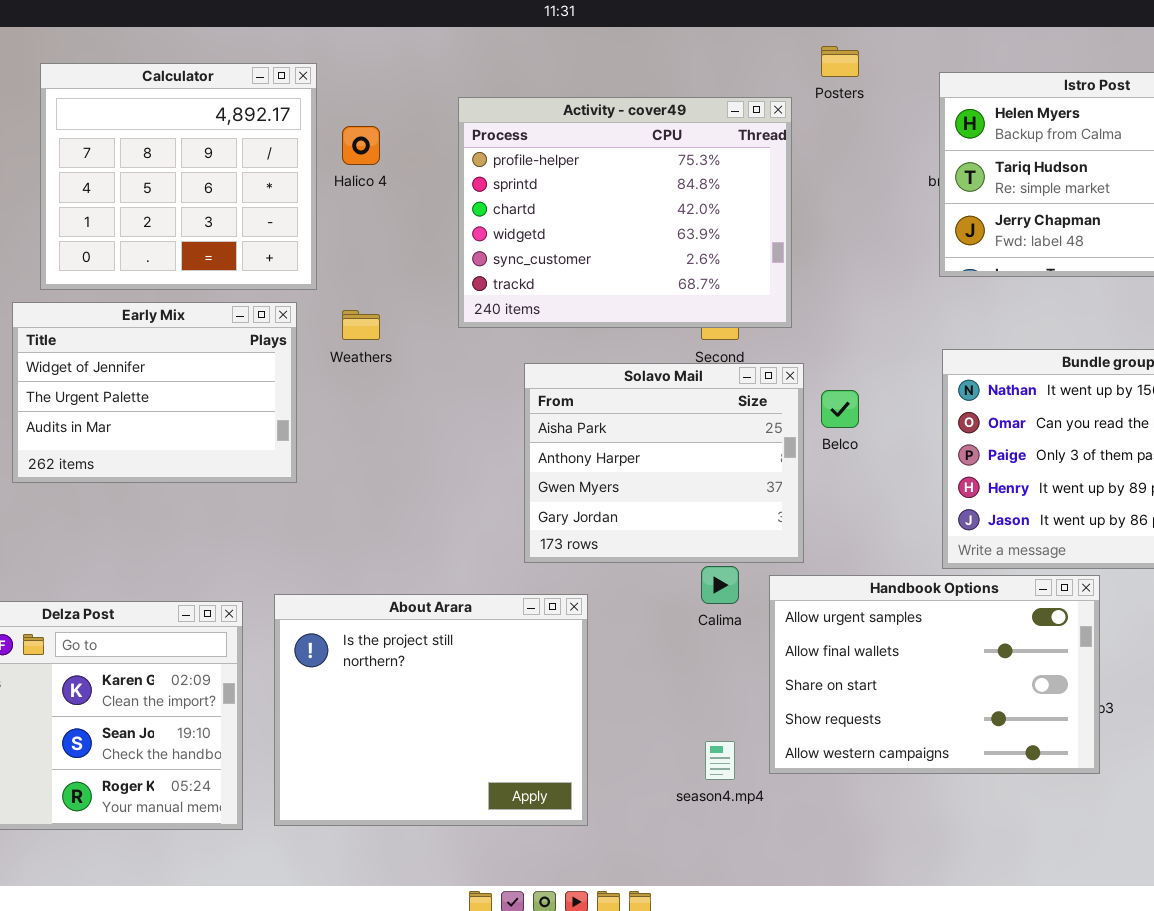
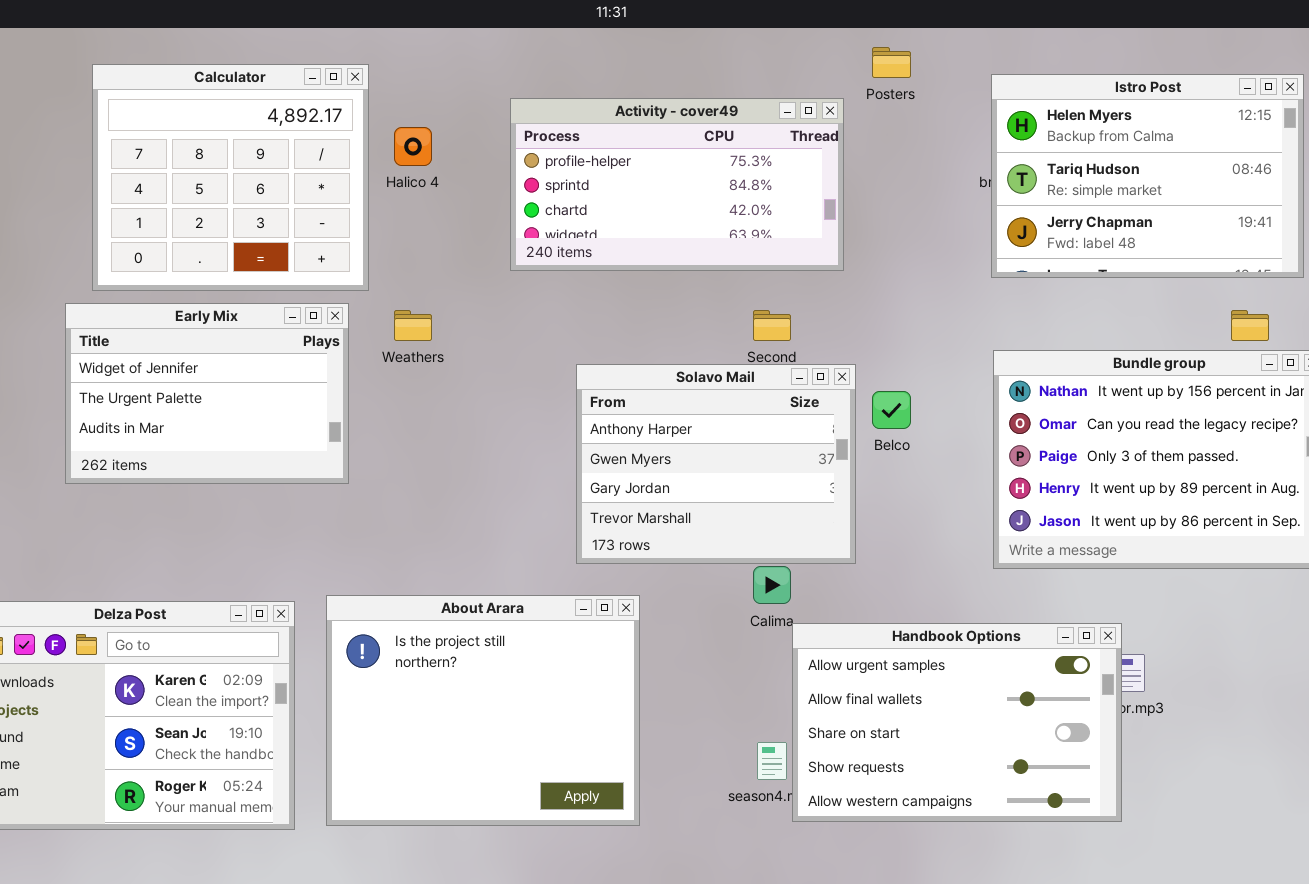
Activity - cover49: [458,97,792,328] -> [510,98,844,271], resized
Solavo Mail: [524,363,804,563] -> [576,364,856,564], scrolled down 1 row
Handbook Options: [769,575,1100,774] -> [792,623,1122,822], moved

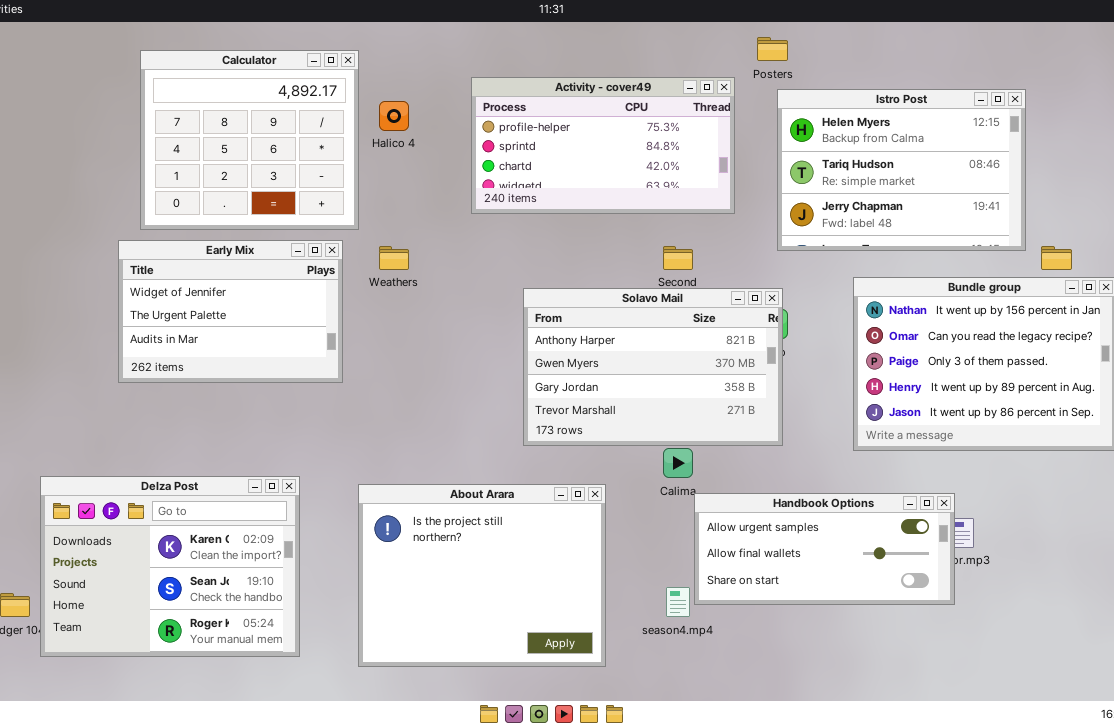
Istro Post: [991,74,1304,278] -> [777,89,1026,251], moved
Solavo Mail: [576,364,856,564] -> [523,288,783,446], resized
About Arara: [326,595,640,826] -> [358,484,606,667], moved
Handbook Options: [792,623,1122,822] -> [694,493,955,605], resized

